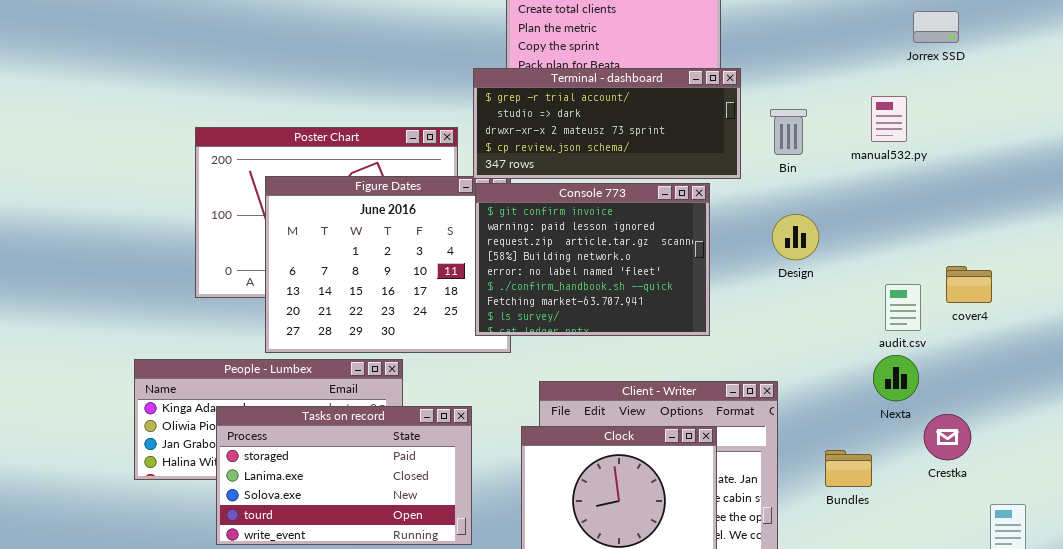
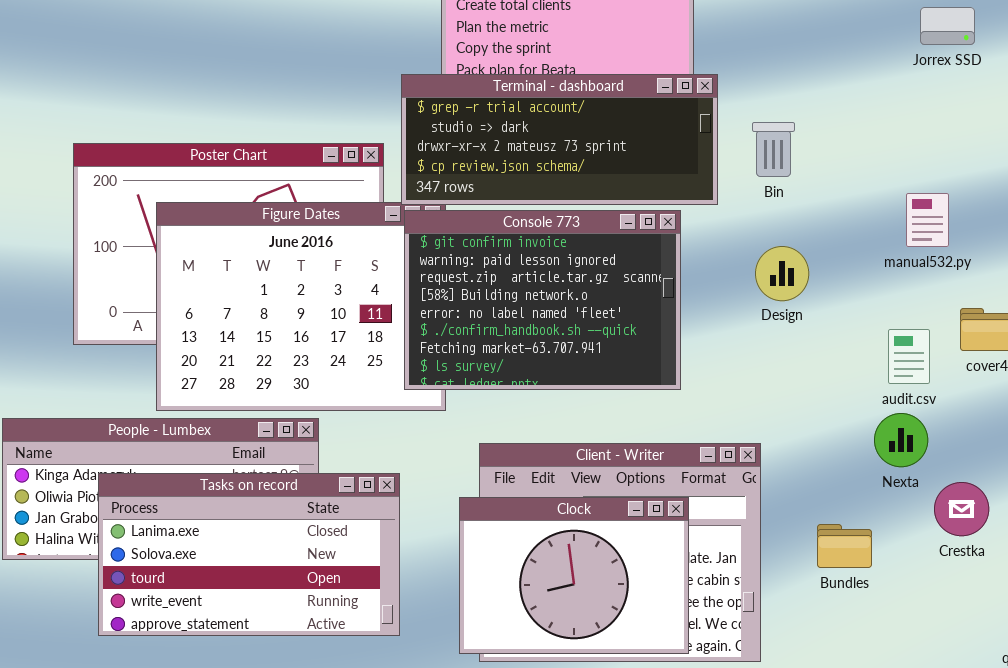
manual532.py: [871,96,907,142] -> [906,193,949,247], moved
Tasks on record: [216,406,472,545] -> [98,473,400,636], scrolled down 1 row

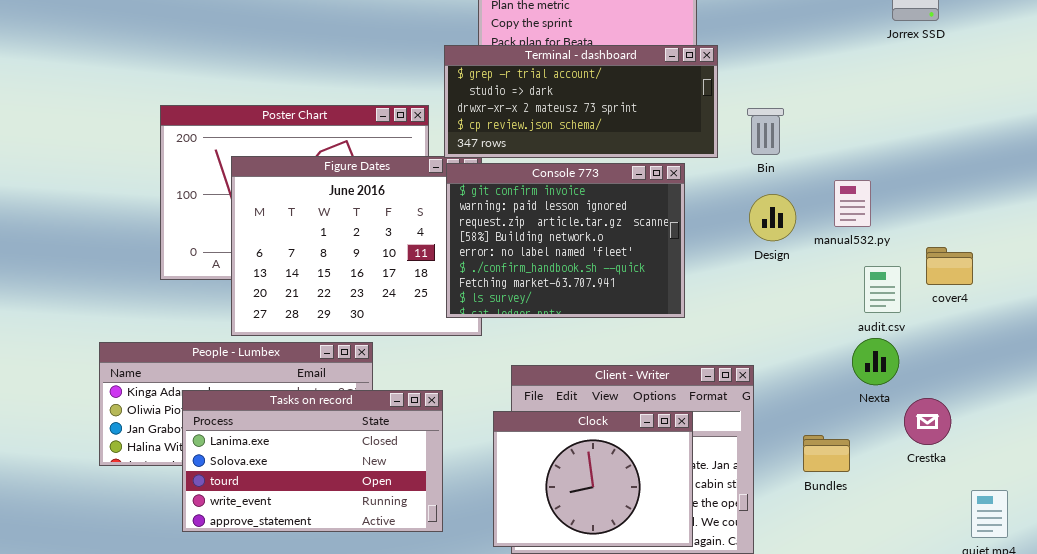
Bin: [752,122,795,177] -> [747,108,784,155], moved
manual532.py: [906,193,949,247] -> [834,180,871,227], moved

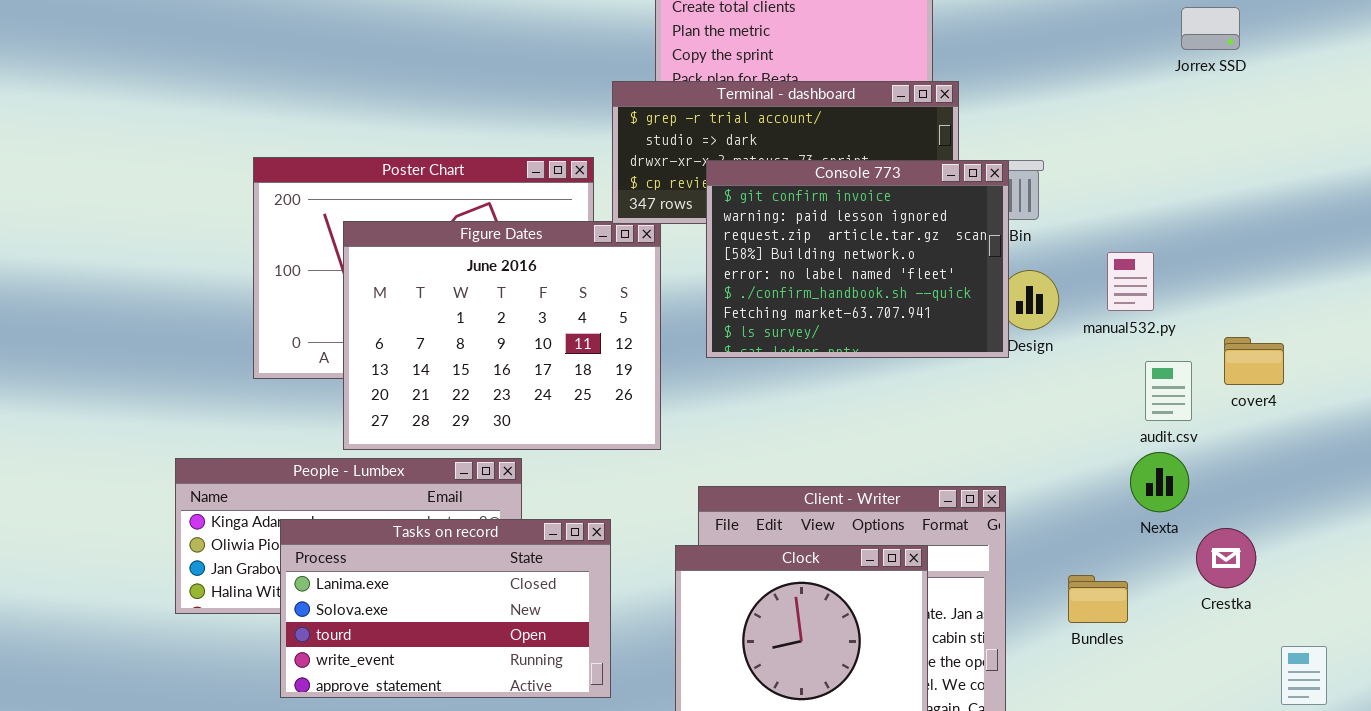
Console 773: [446,163,685,318] -> [706,160,1009,358], moved

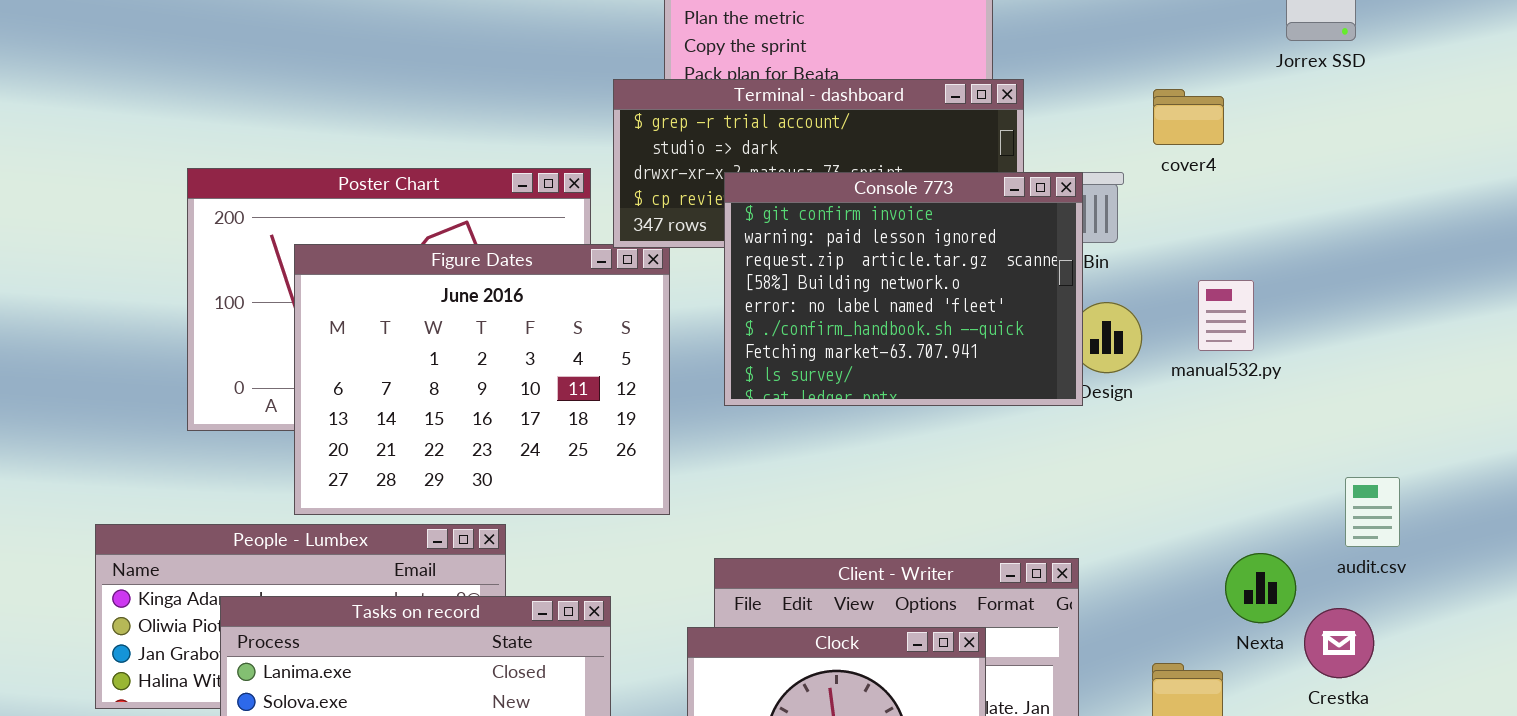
cover4: [1224,337,1284,385] -> [1153,89,1224,145], moved
audit.csv: [1145,361,1192,421] -> [1345,477,1400,547], moved
Nexta: [1130,452,1189,512] -> [1225,553,1296,623], moved

